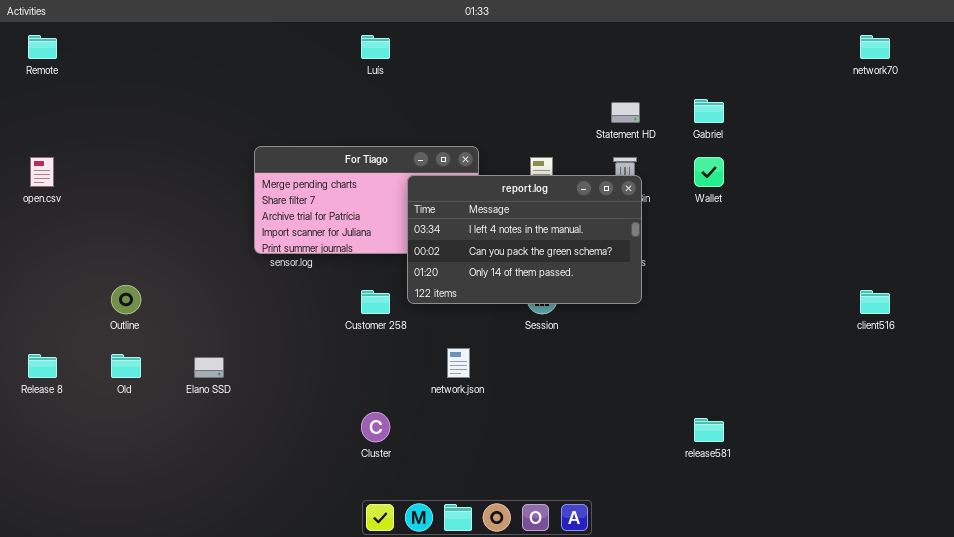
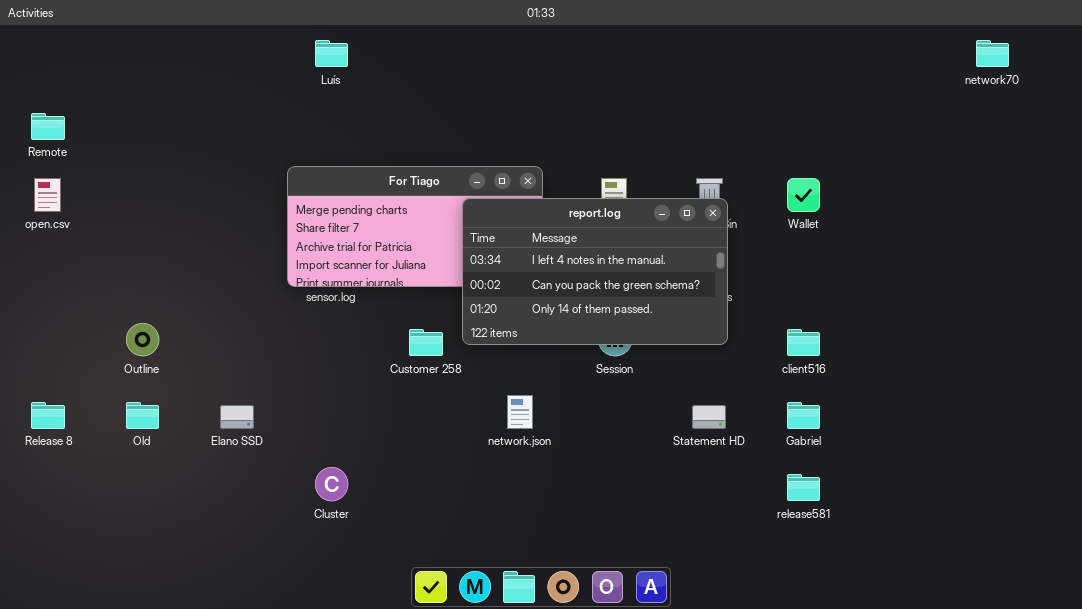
Remote: [28,35,57,59] -> [31,113,65,140], moved
Luís: [361,35,390,59] -> [315,40,348,67], moved
Gabriel: [694,99,724,123] -> [787,402,820,429], moved
Statement HD: [611,102,640,123] -> [692,405,726,429], moved
client516: [860,290,890,314] -> [787,329,820,356], moved
Cluster: [361,412,390,442] -> [315,467,348,501], moved

